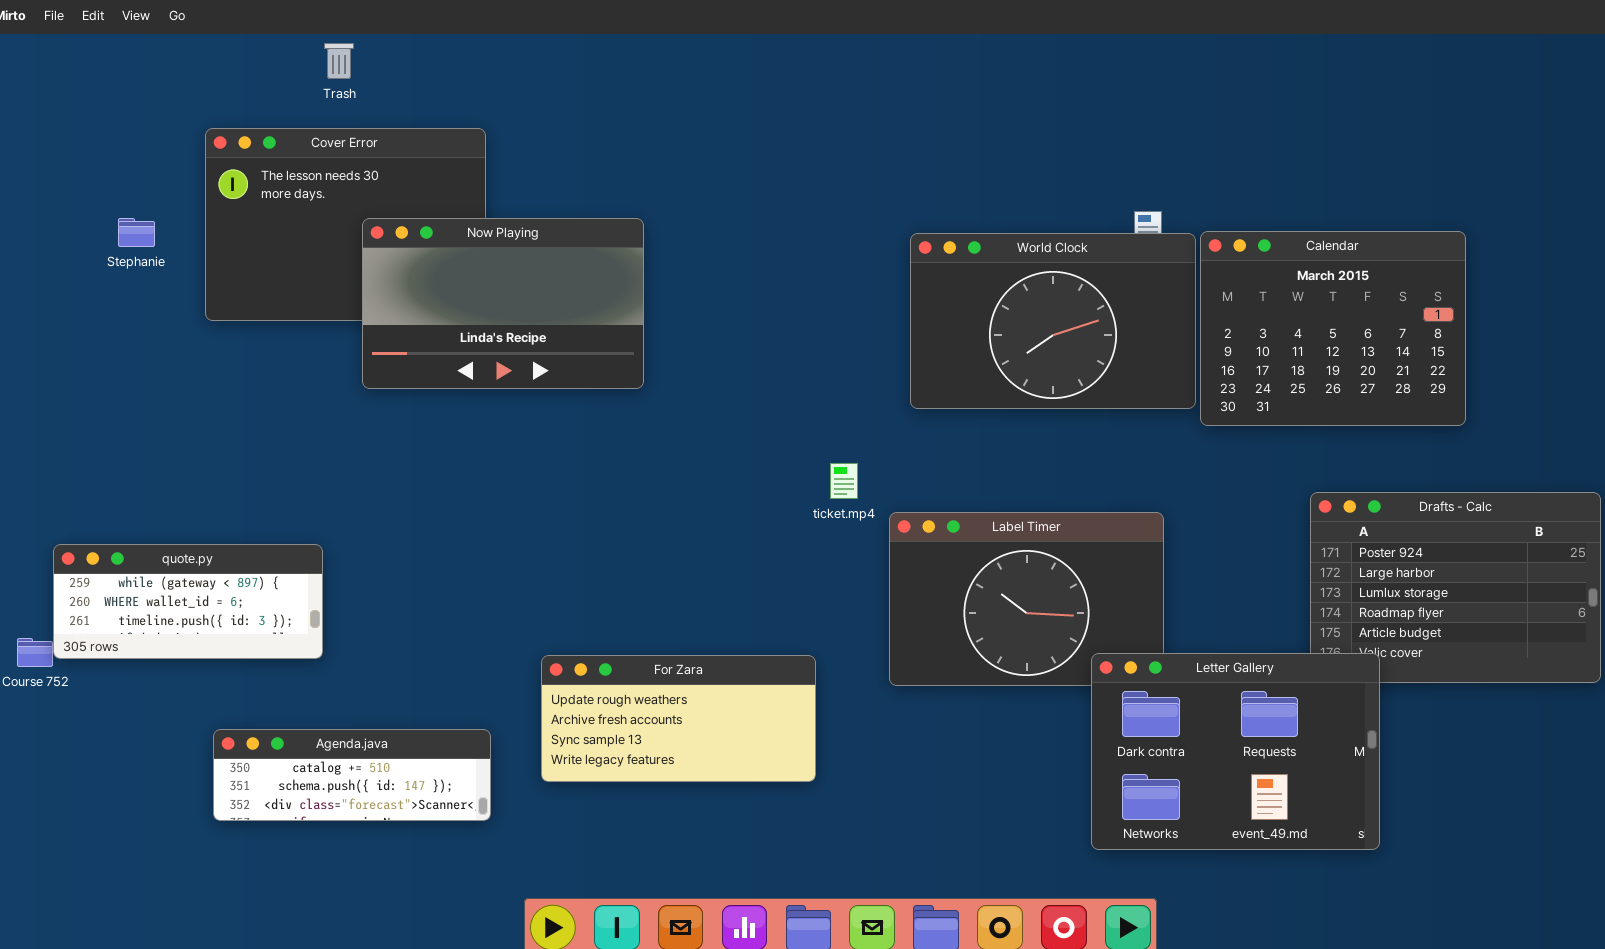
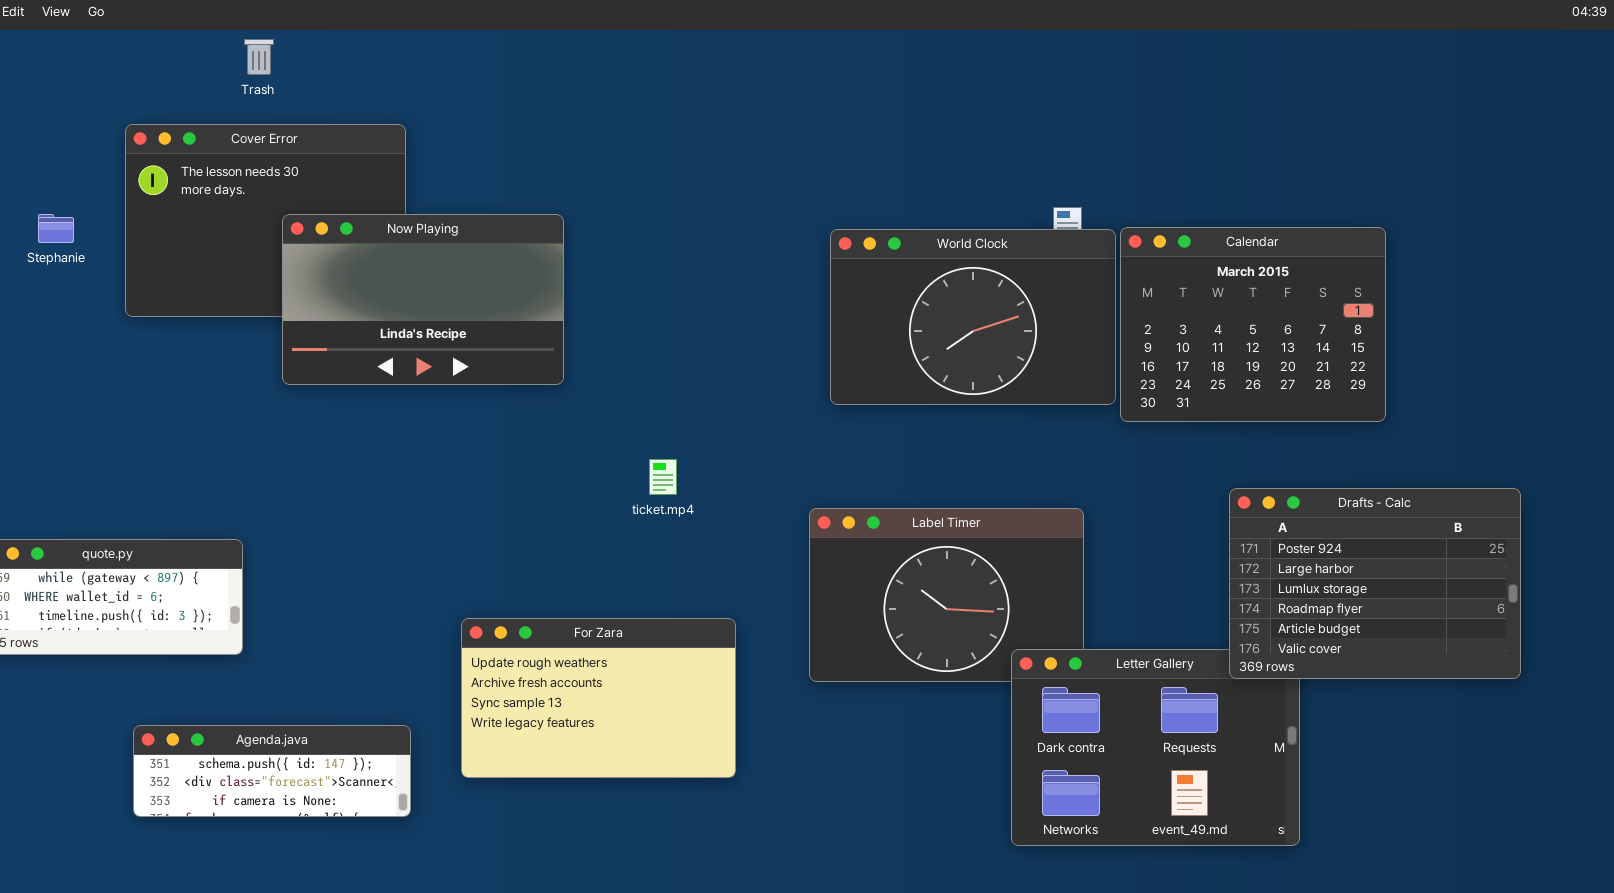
ticket.mp4: [830,463,858,499] -> [649,459,677,495], moved
Drafts - Calc: [1310,492,1601,683] -> [1229,488,1521,679], raised
For Zara: [541,655,816,782] -> [461,618,736,778], resized
Agenda.java: [213,729,491,821] -> [133,725,411,817], scrolled down 1 row

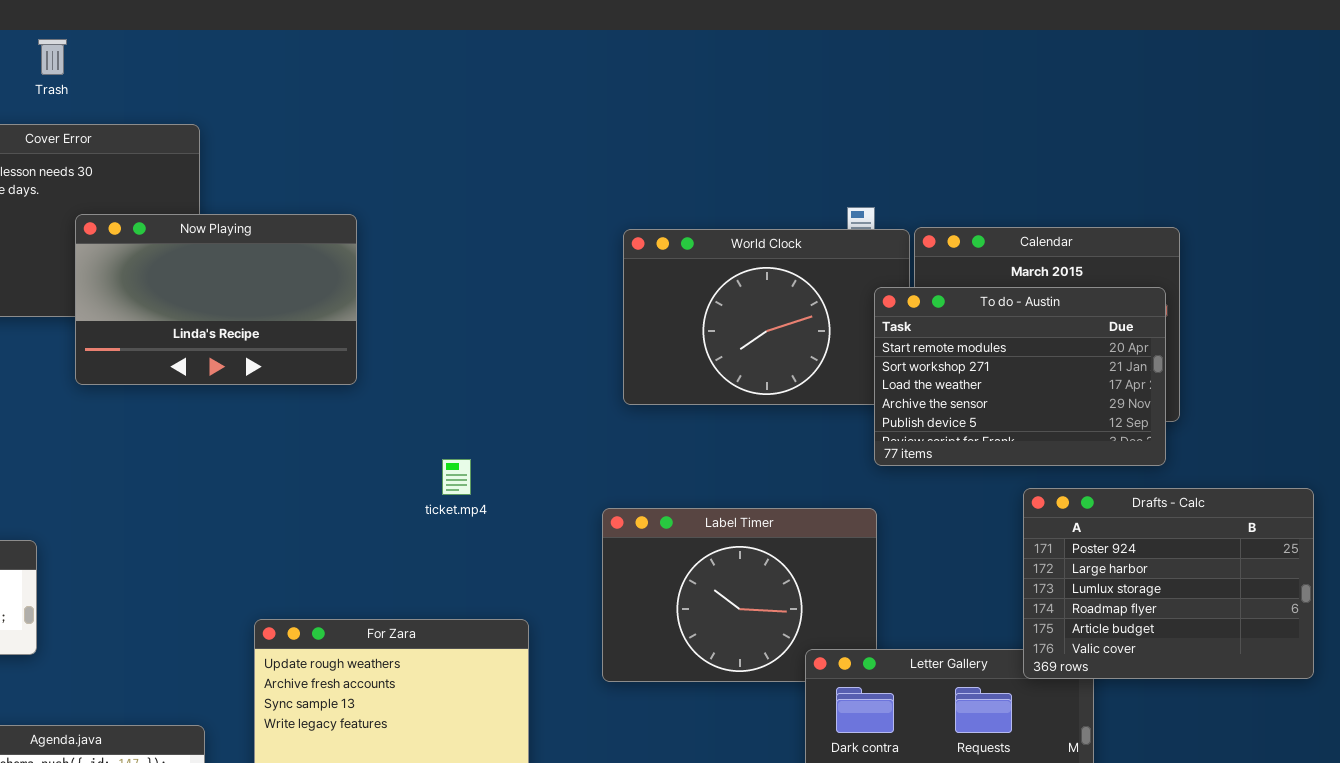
To do - Austin: none -> [874,287,1166,466], opened

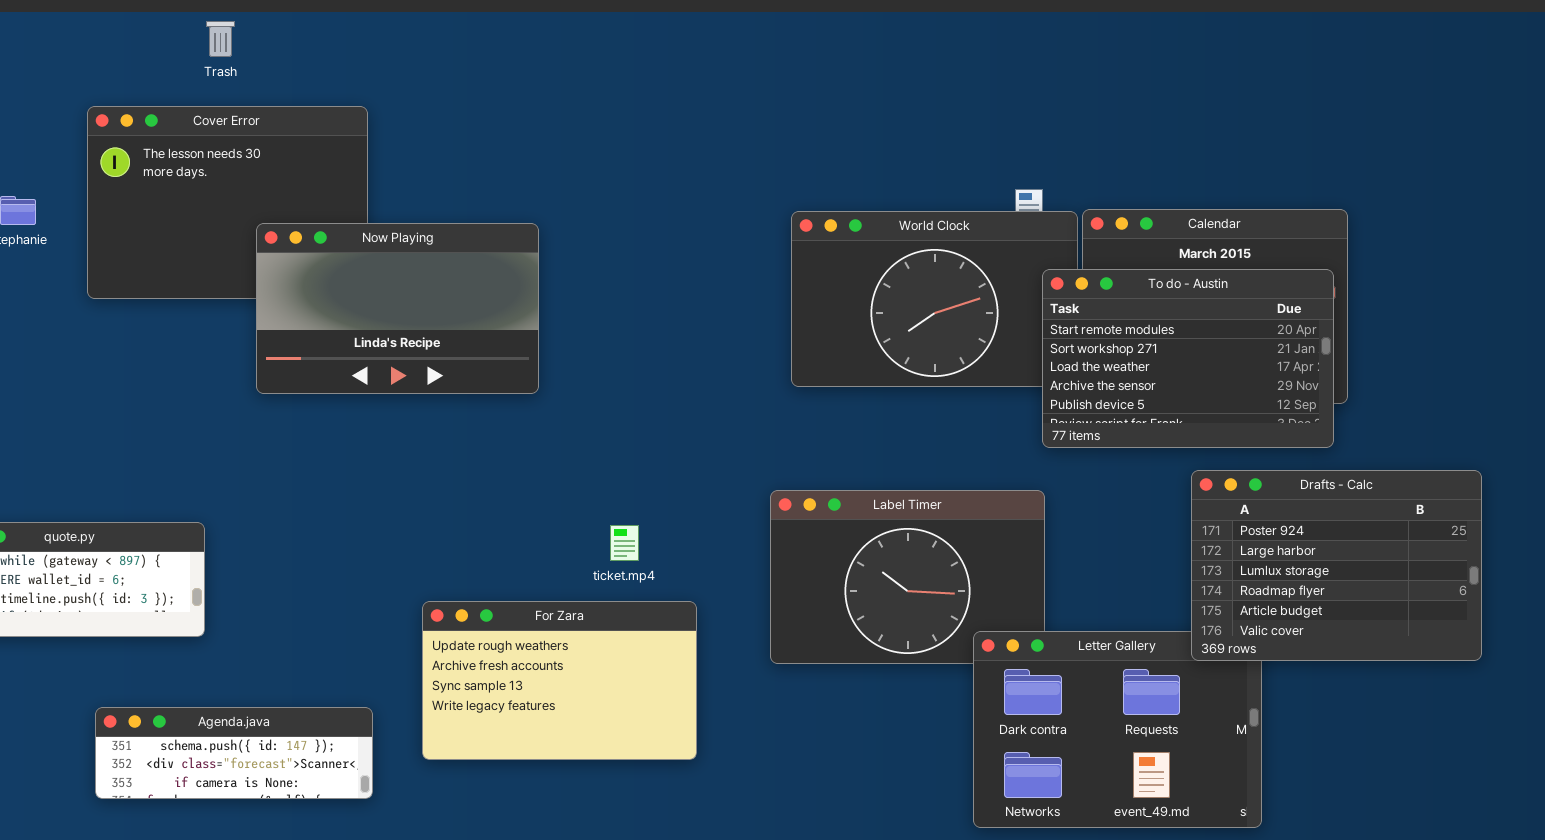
Now Playing: [75,214,357,385] -> [256,223,539,394], moved
ticket.mp4: [442,459,471,495] -> [610,525,639,561], moved

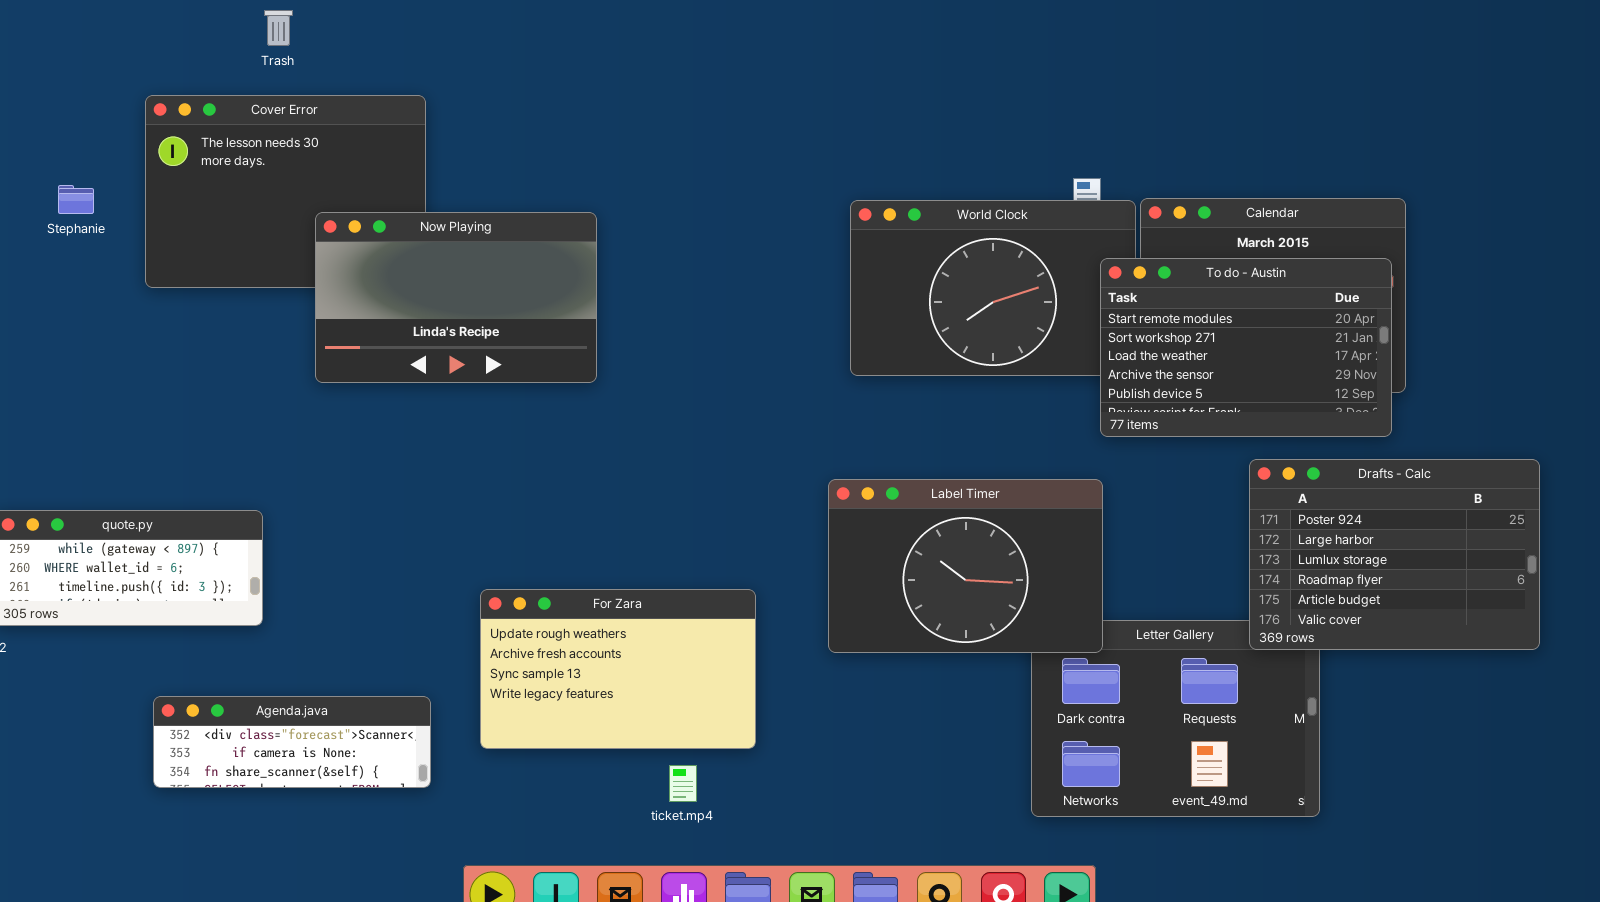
Label Timer: [770,490,1045,664] -> [828,479,1103,653], raised
ticket.mp4: [610,525,639,561] -> [669,765,697,802], moved
Agenda.java: [95,707,373,799] -> [153,696,431,788], scrolled down 1 row

